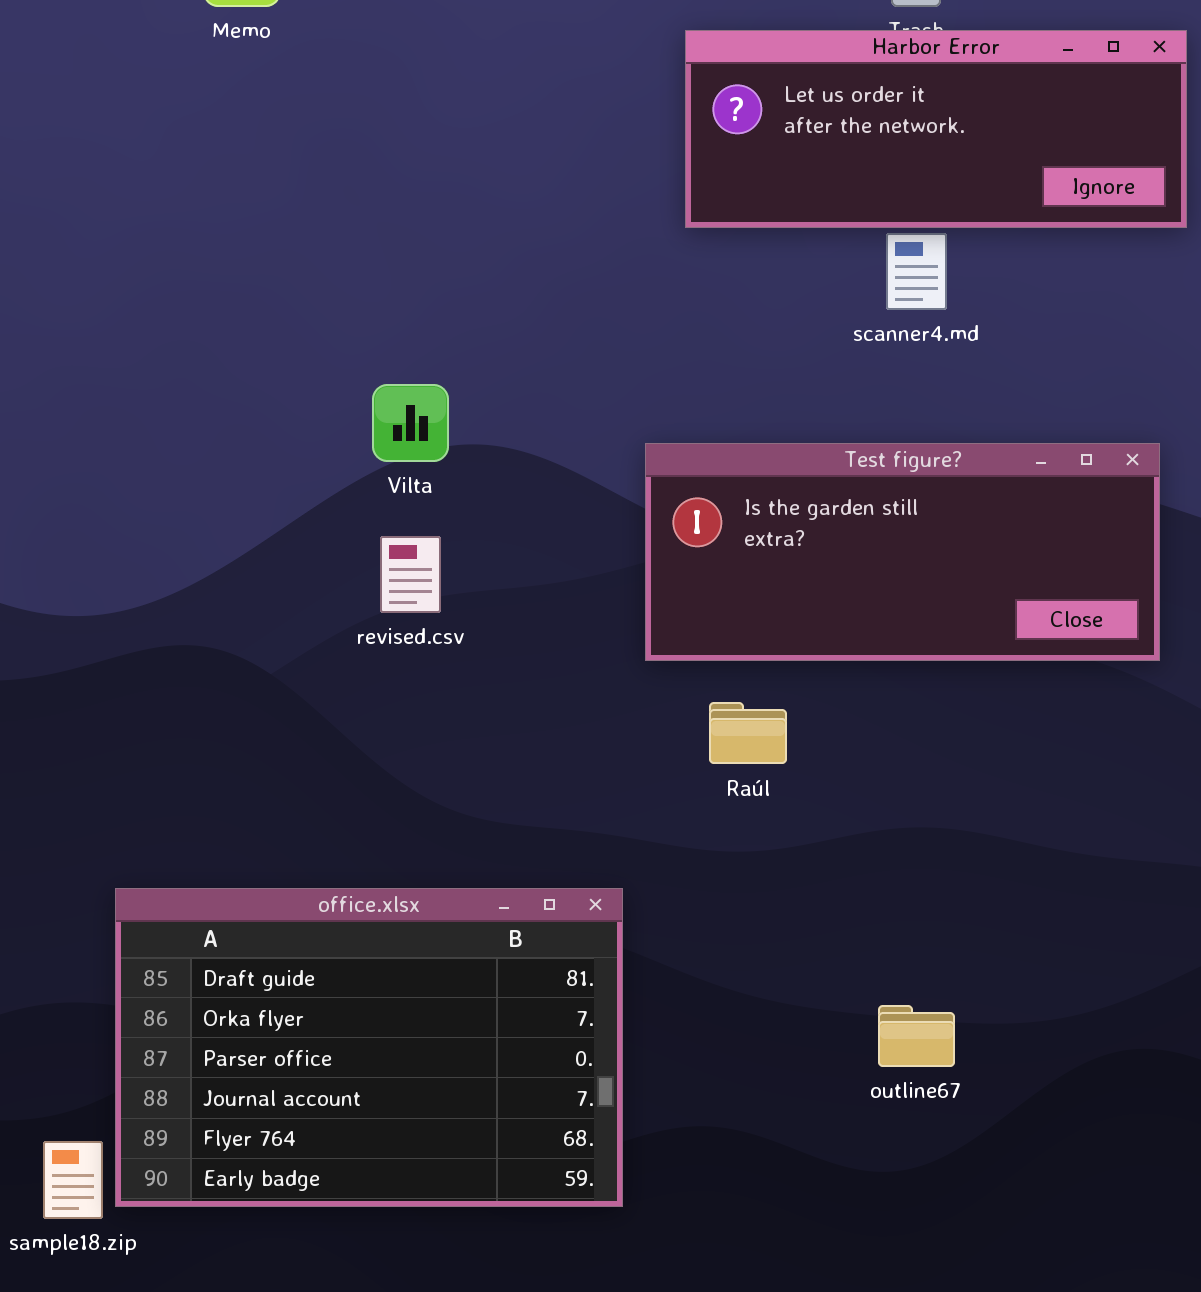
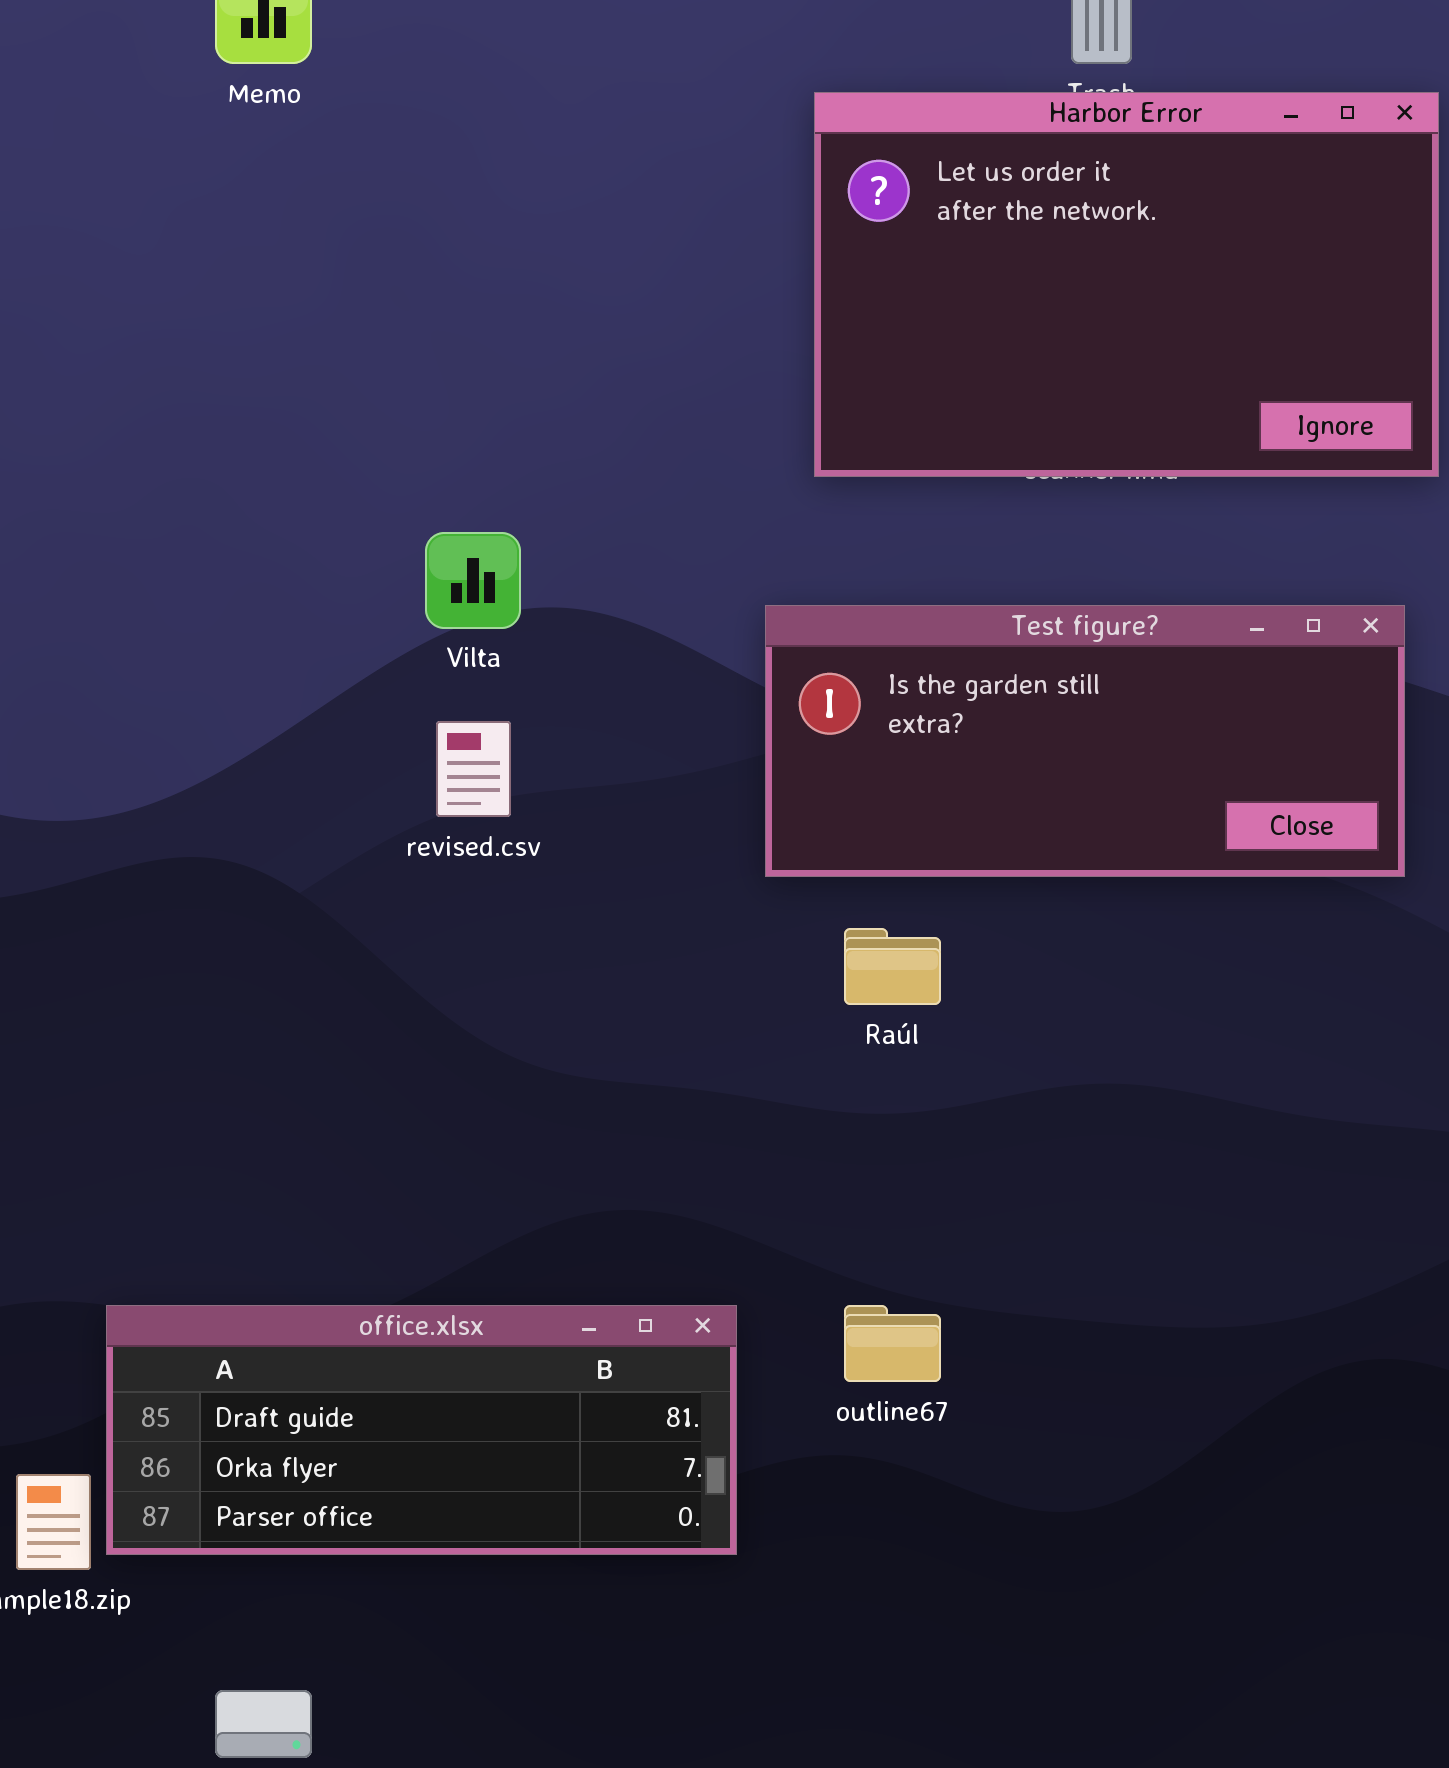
Harbor Error: [685,30,1187,228] -> [814,92,1439,477], resized
office.xlsx: [115,888,623,1207] -> [106,1305,737,1555], resized
outline67: [878,1005,955,1067] -> [844,1305,941,1382], moved

